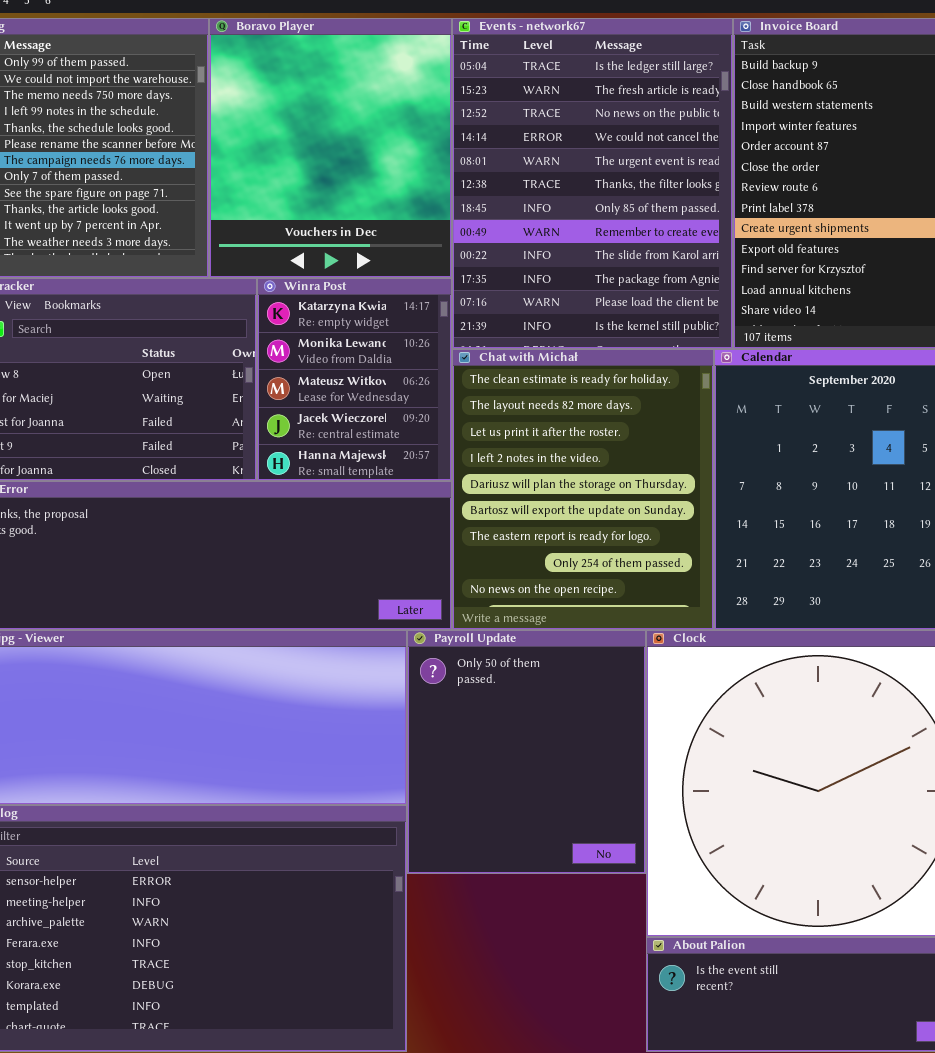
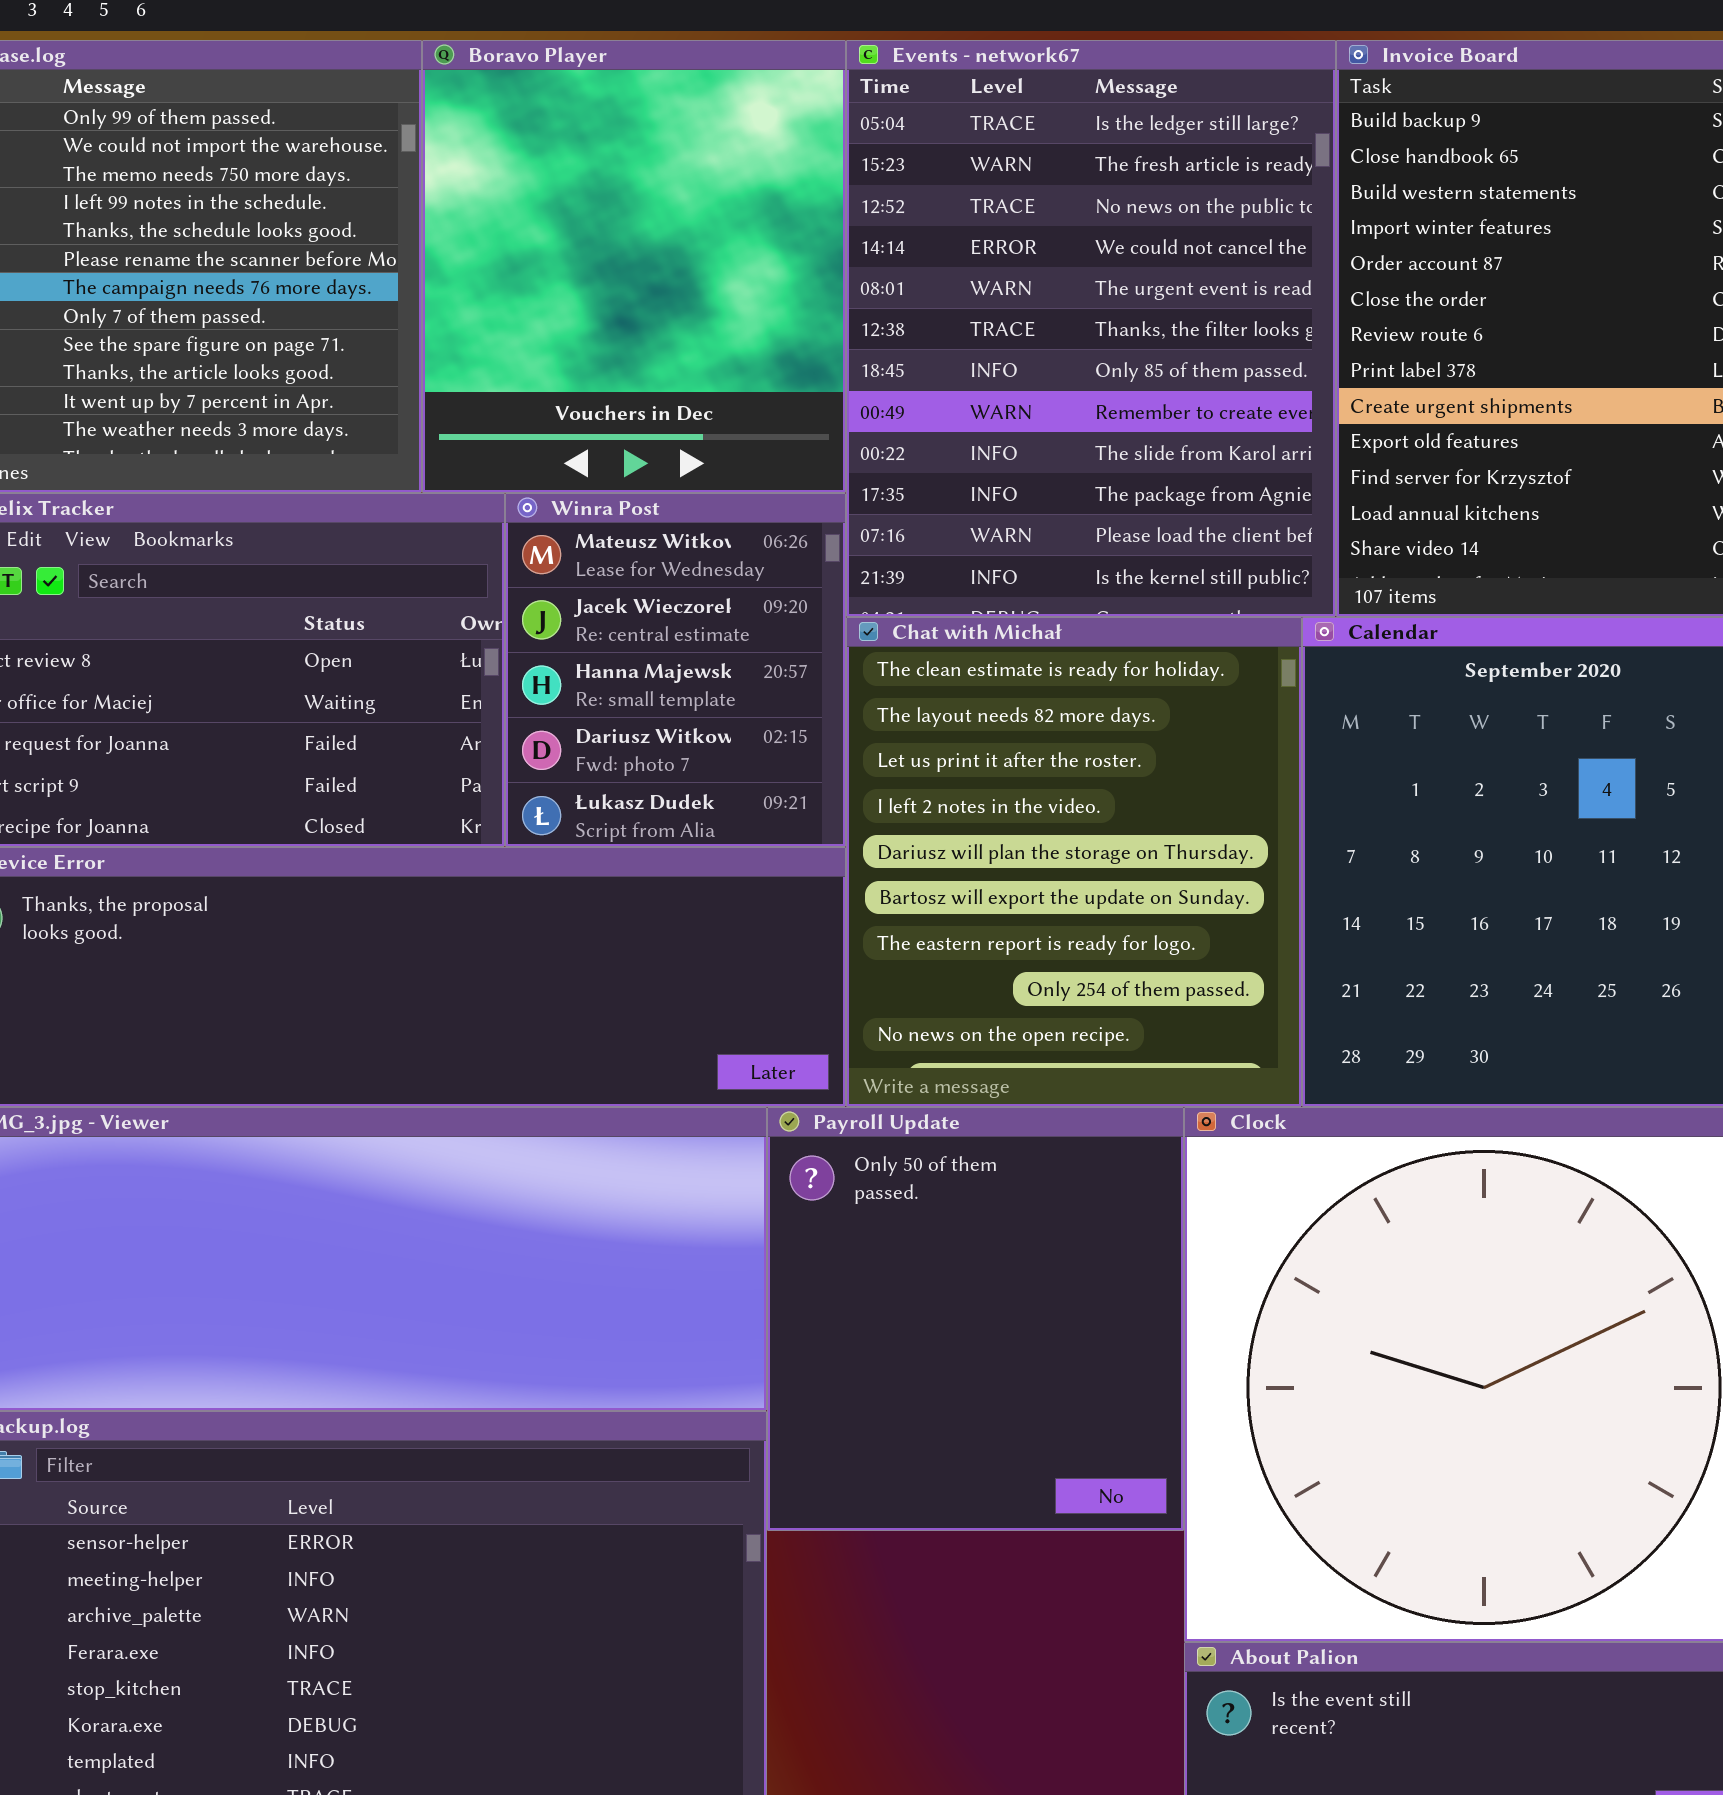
Winra Post: [257,278,452,481] -> [505,493,846,847], scrolled down 2 rows

